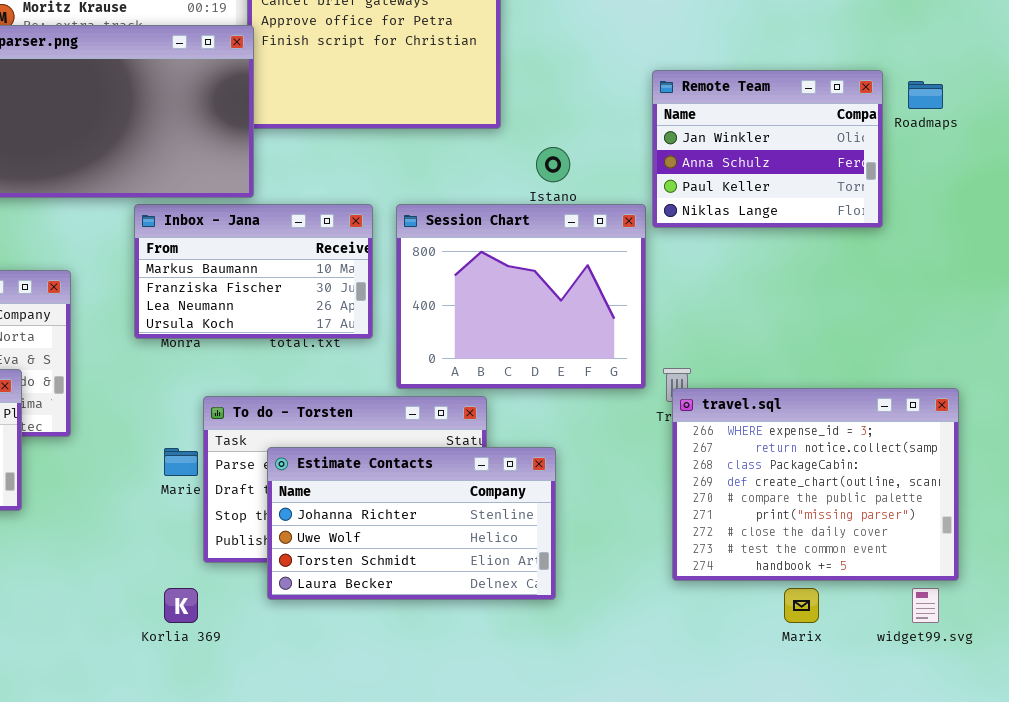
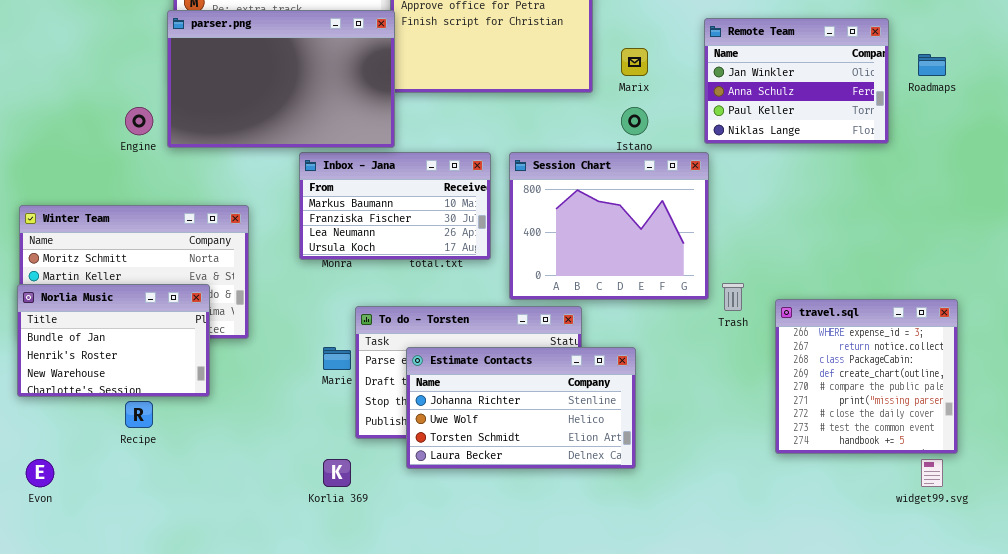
Remote Team: [652,70,883,228] -> [704,18,889,144], moved
travel.sql: [672,388,959,581] -> [775,299,958,454], resized
Marix: [784,588,819,623] -> [621,48,648,76], moved

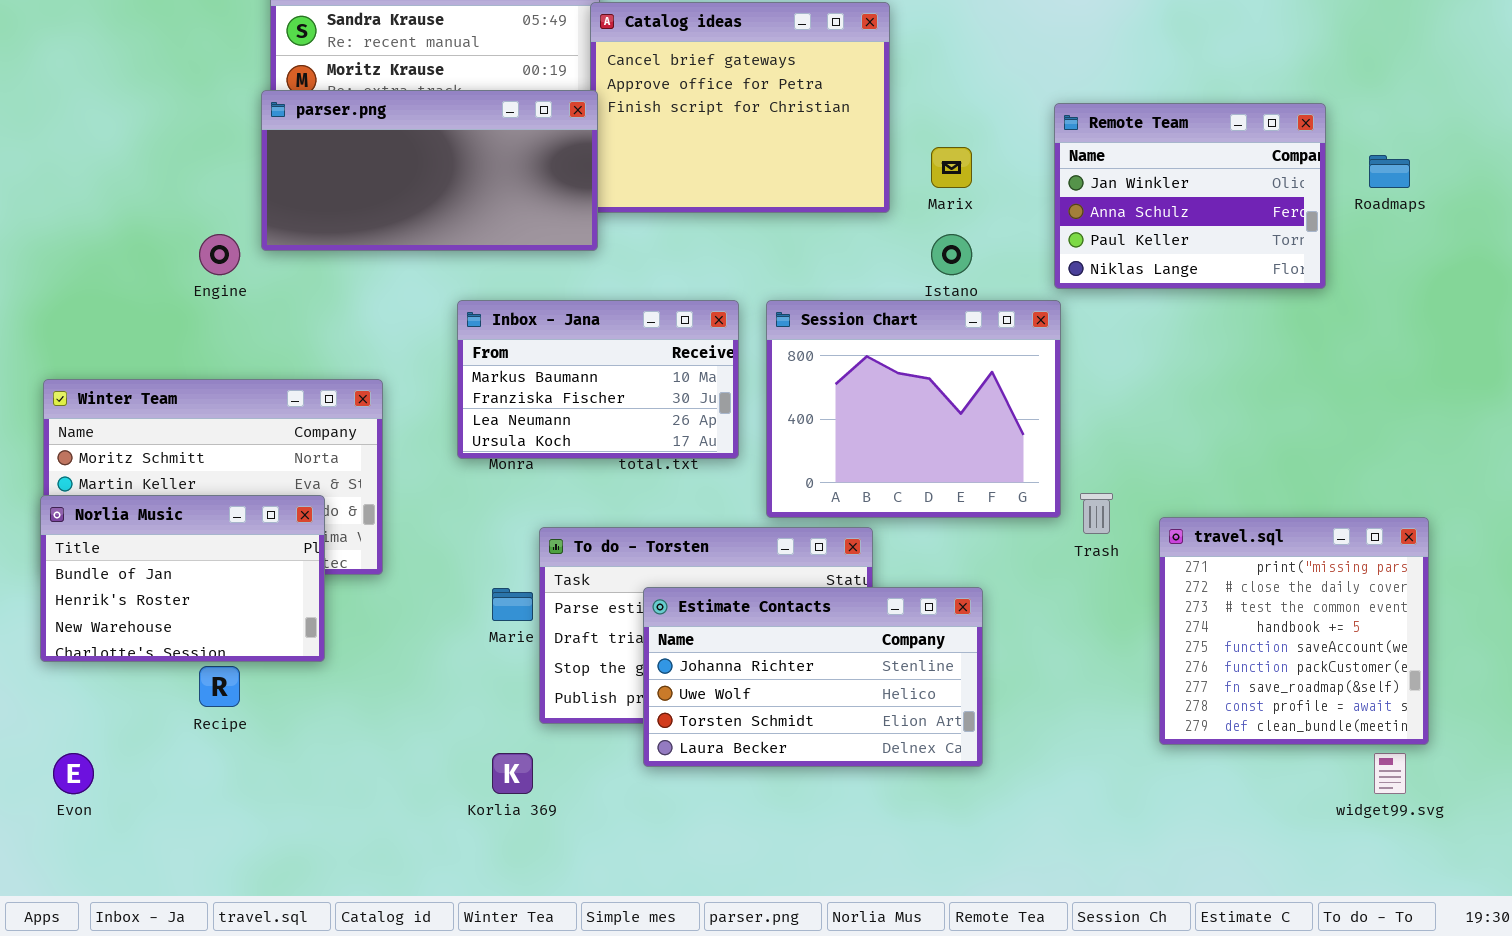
parser.png: [167,10,395,148] -> [261,90,598,251], resized
travel.sql: [775,299,958,454] -> [1159,517,1429,745], scrolled down 5 rows
Estimate Contacts: [406,347,636,469] -> [643,587,983,767], moved

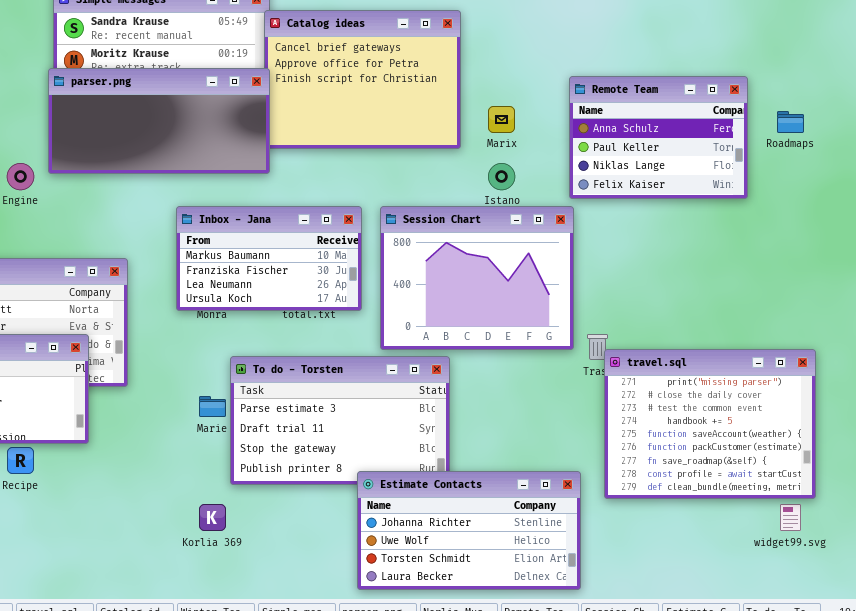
Remote Team: [1054,103,1326,289] -> [569,76,748,199], scrolled down 1 row
travel.sql: [1159,517,1429,745] -> [604,349,816,499], resized
Estimate Contacts: [643,587,983,767] -> [357,471,581,590], moved

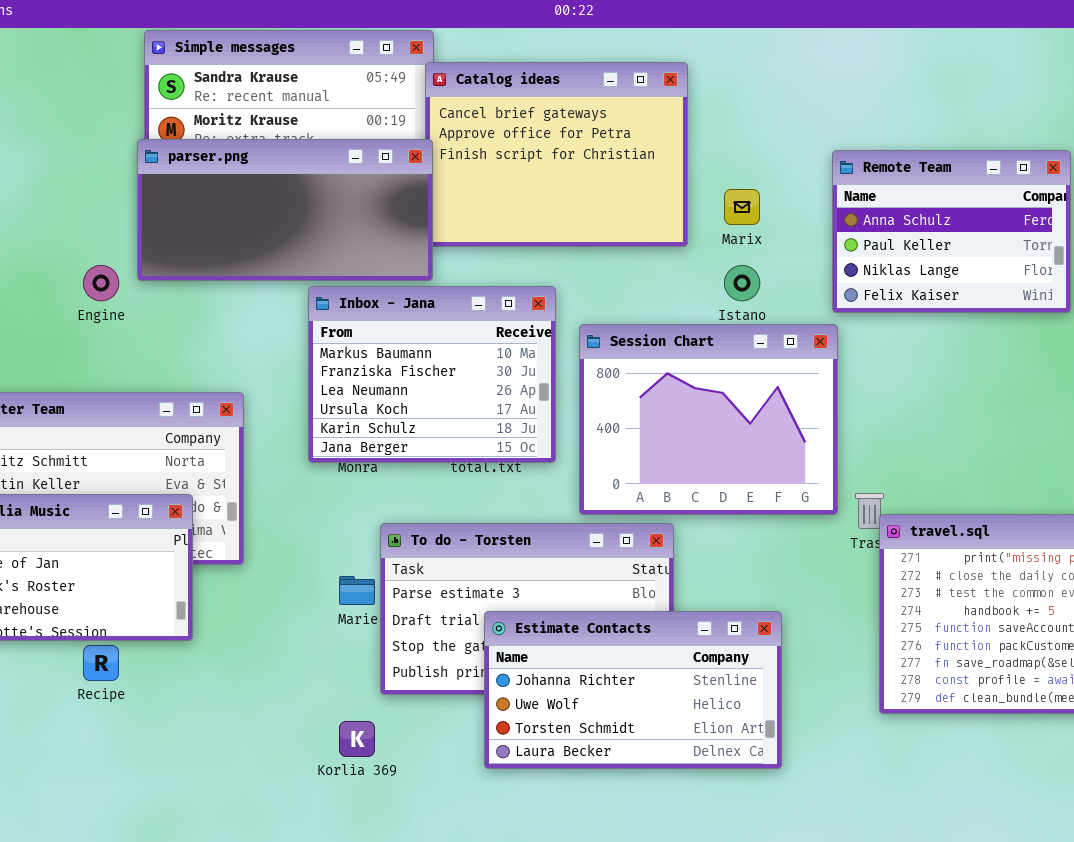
Inbox - Jana: [176,206,362,311] -> [308,286,556,463], resized
Estimate Contacts: [357,471,581,590] -> [484,611,782,769], moved

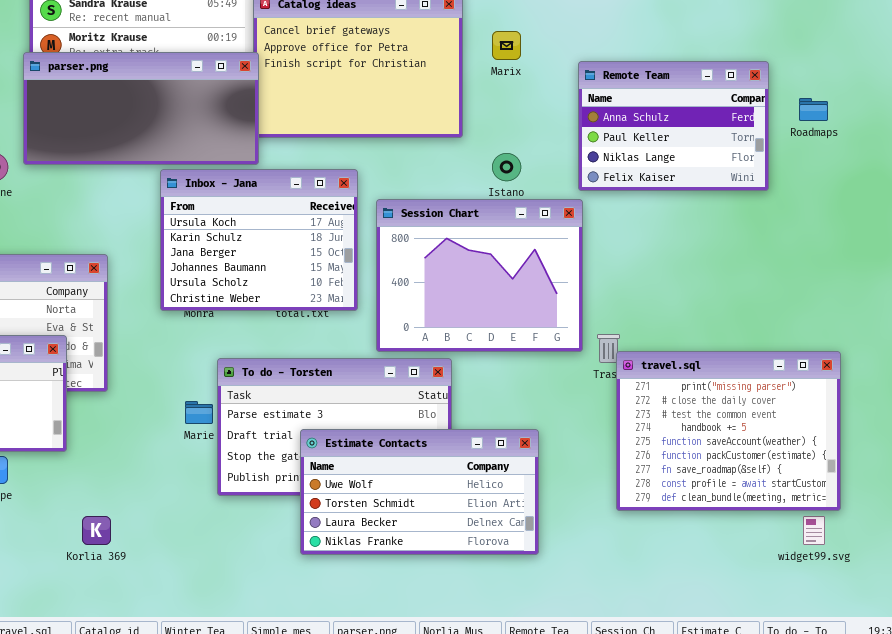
Marix: [724,189,760,225] -> [492,31,521,60], moved
Inbox - Jana: [308,286,556,463] -> [160,169,358,311], scrolled down 3 rows
Estimate Contacts: [484,611,782,769] -> [300,429,539,555], scrolled down 1 row
Korlia 369: [339,721,375,757] -> [82,516,111,545], moved

